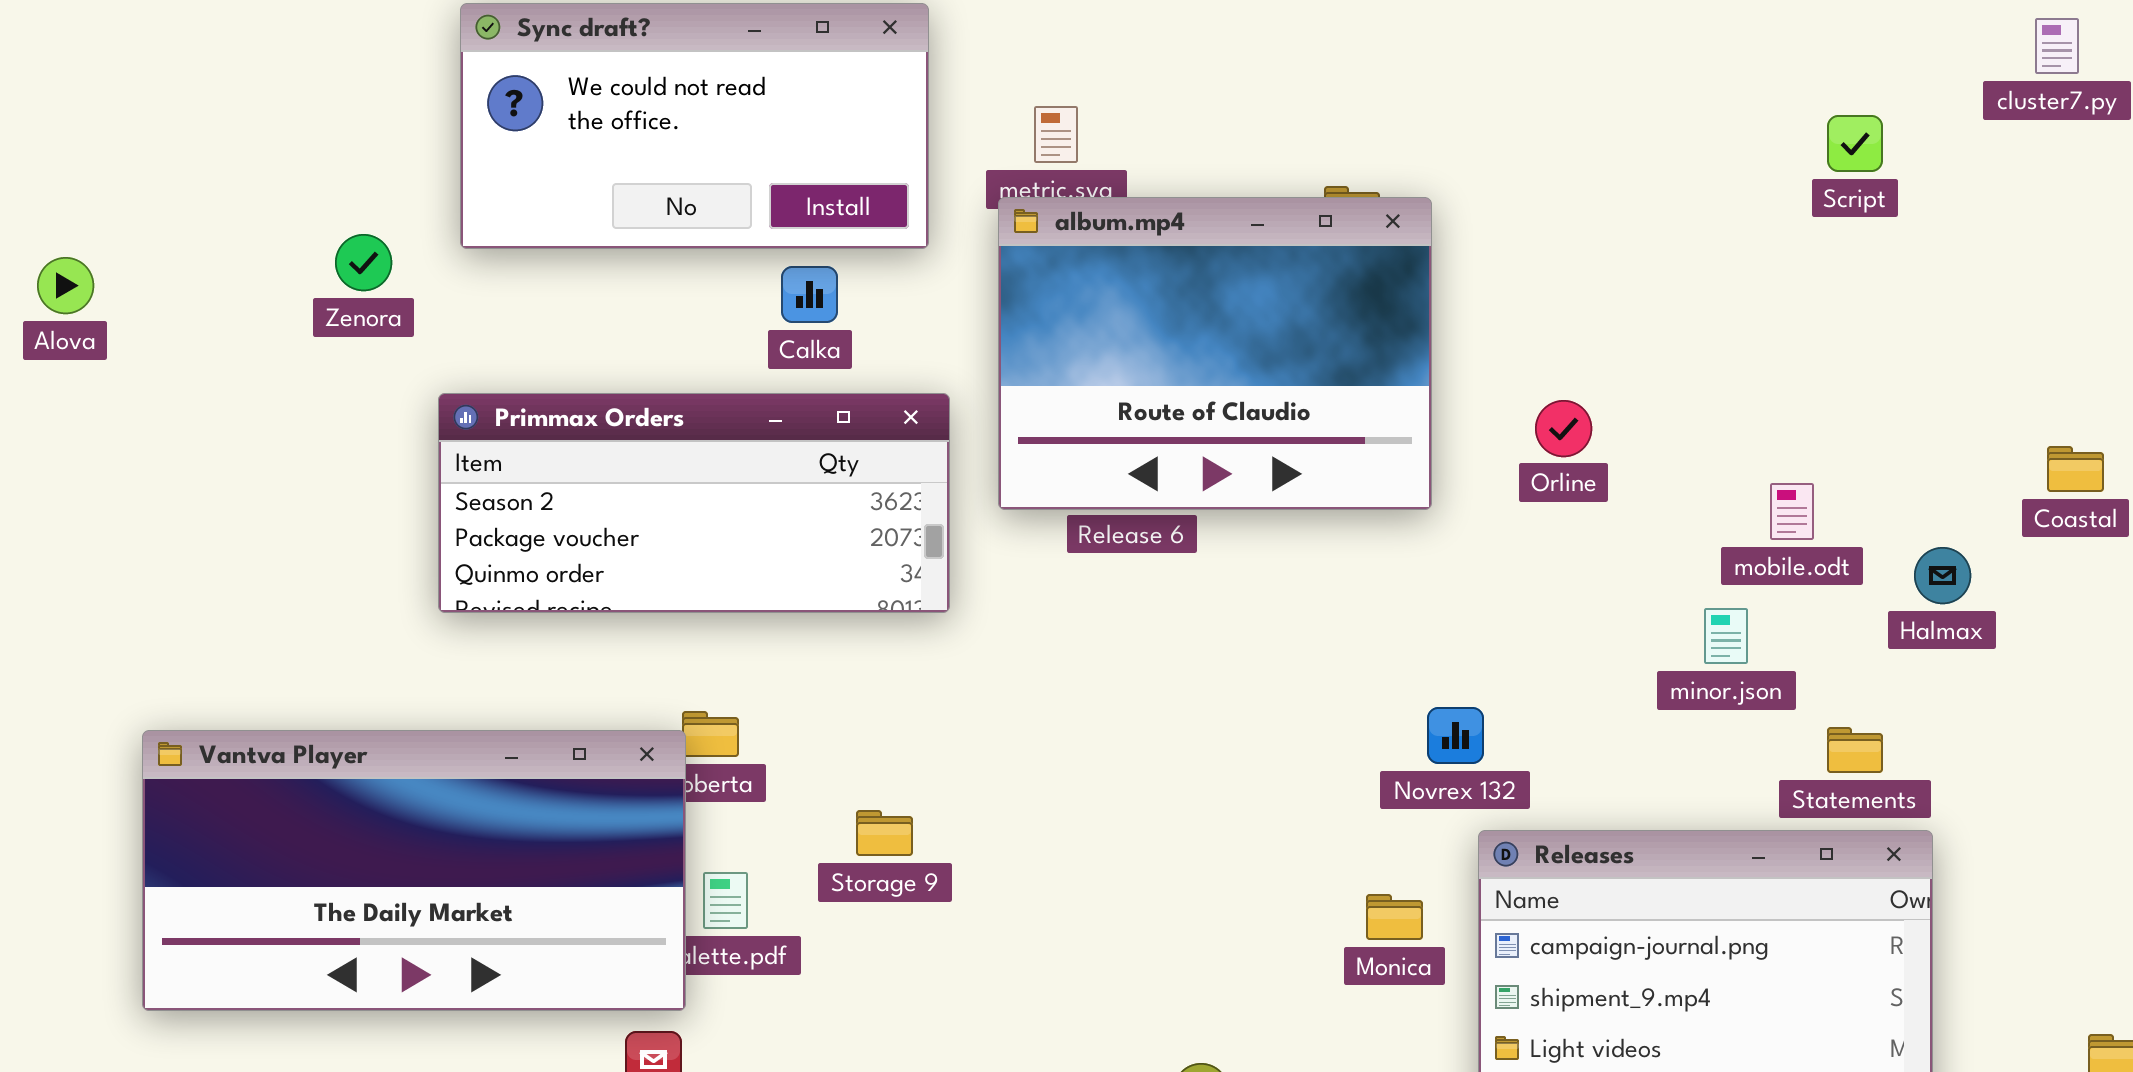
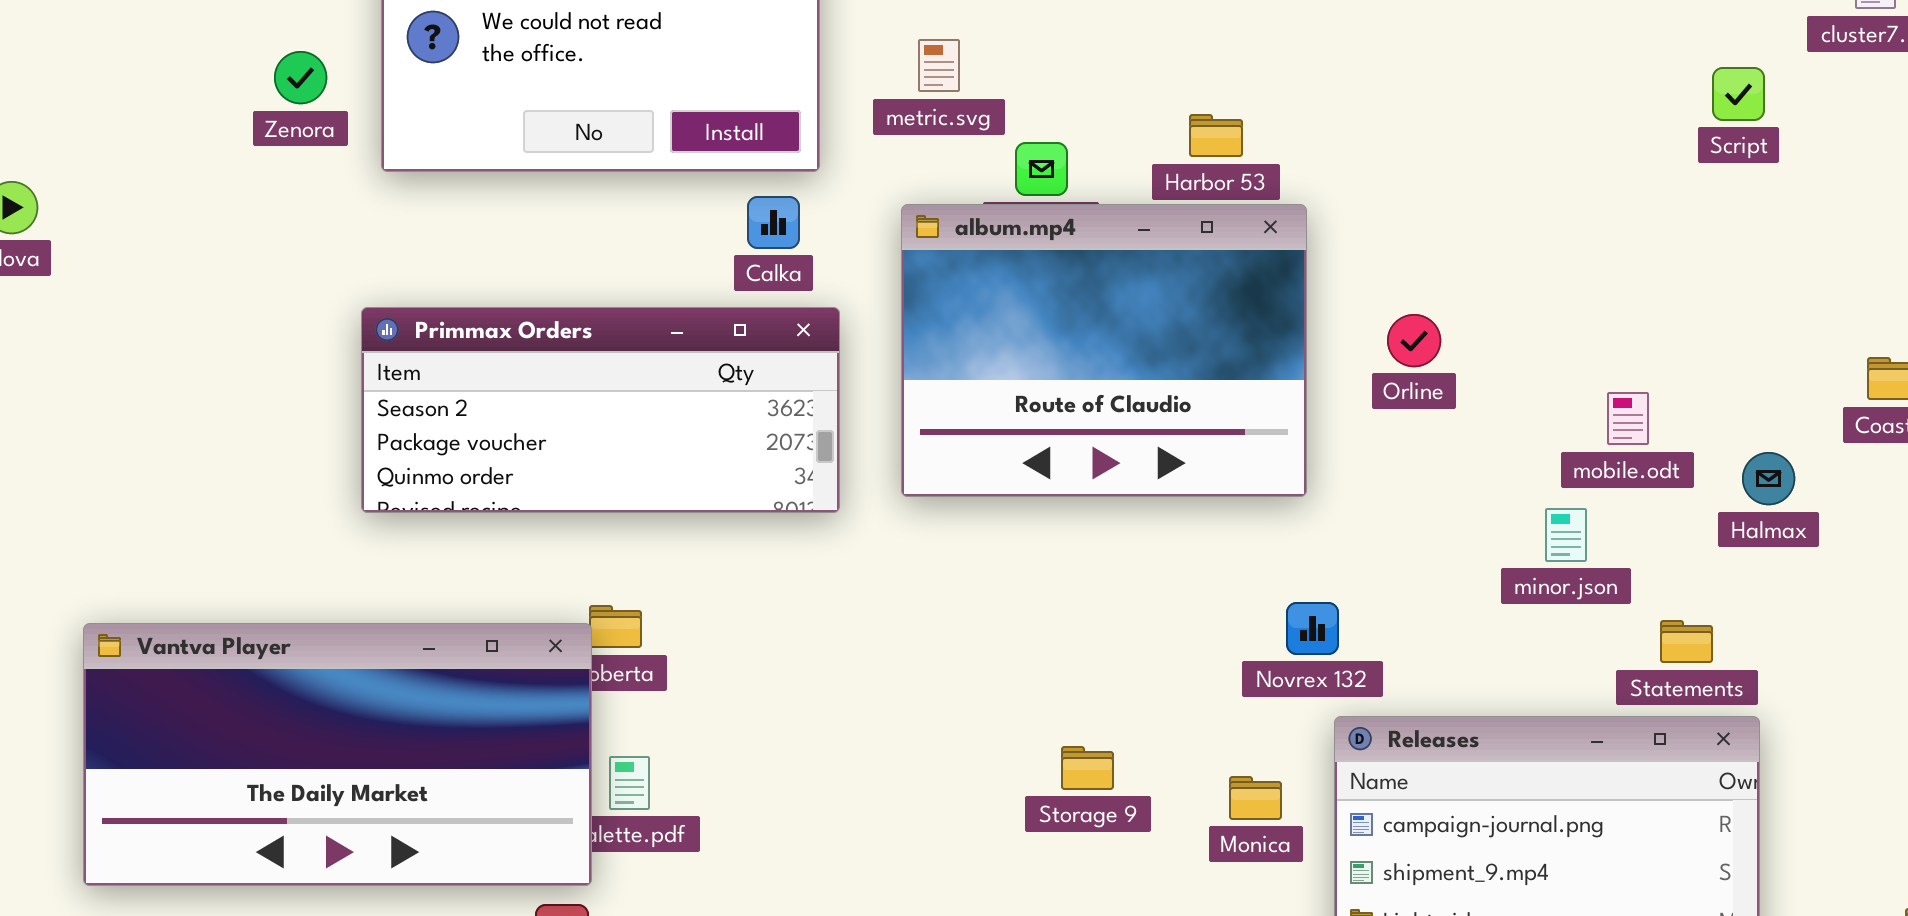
Script: [1827,115,1883,172] -> [1712,67,1765,121], moved
album.mp4: [998,197,1432,510] -> [901,204,1307,497], moved
Zenora: [335,234,392,291] -> [274,51,327,104], moved
Calka: [781,266,838,323] -> [747,196,800,249], moved
Storage 9: [856,810,913,856] -> [1061,746,1114,790], moved

